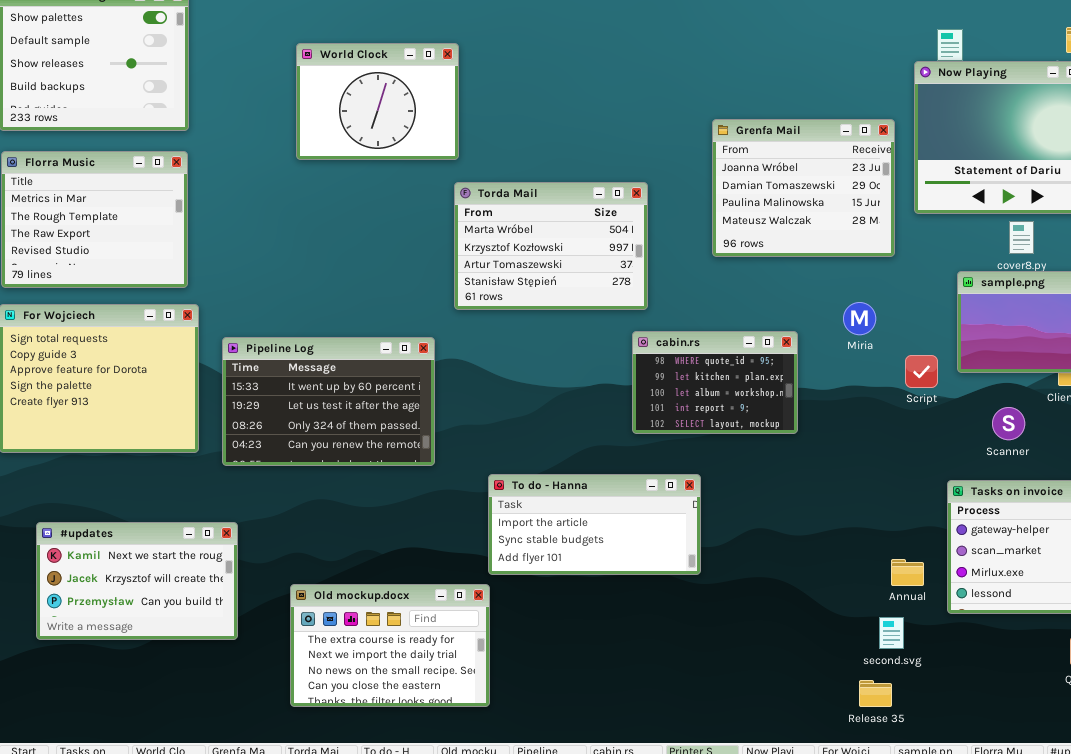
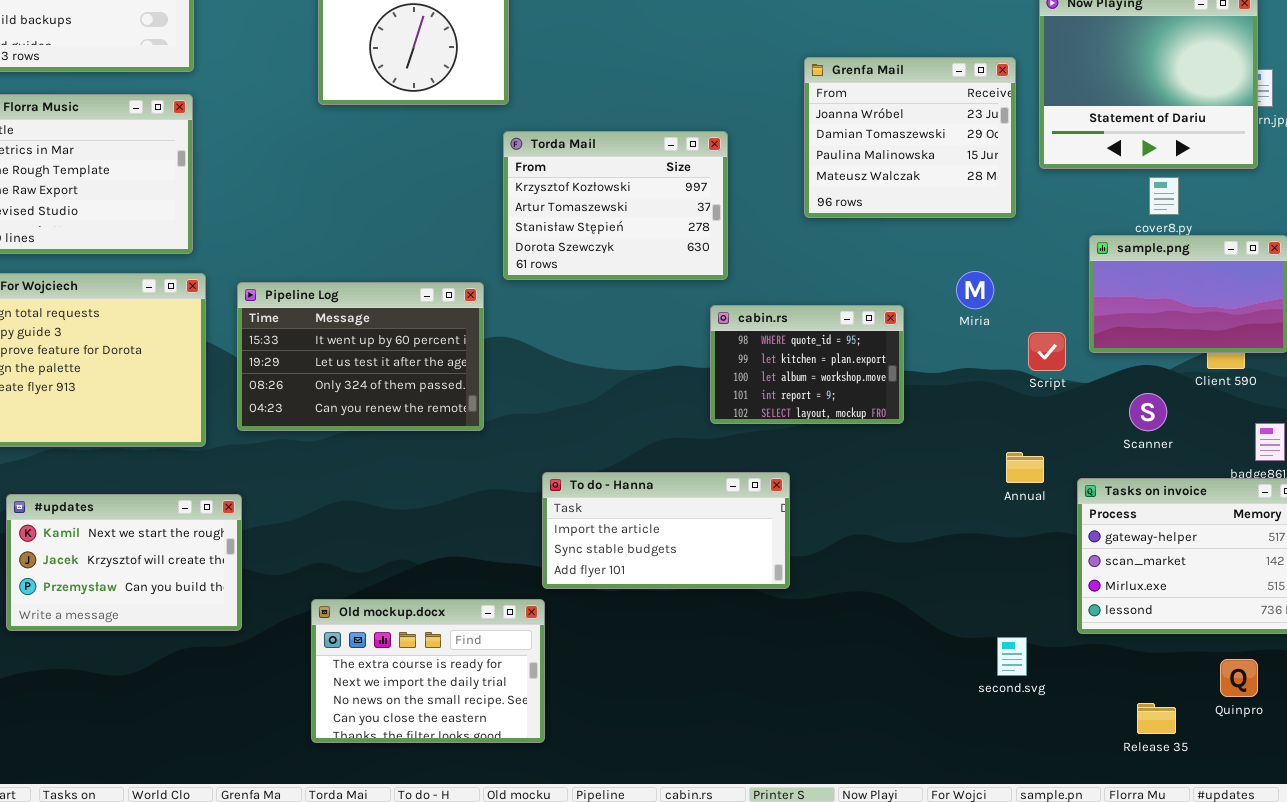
Torda Mail: [454,182,648,310] -> [503,131,728,280], scrolled down 1 row
Pipeline Log: [222,337,435,466] -> [237,282,484,431], moved
#updates: [36,522,238,640] -> [6,494,242,631], moved
Annual: [891,559,924,586] -> [1006,452,1044,483], moved
Release 35: [859,680,892,707] -> [1137,703,1176,734], moved

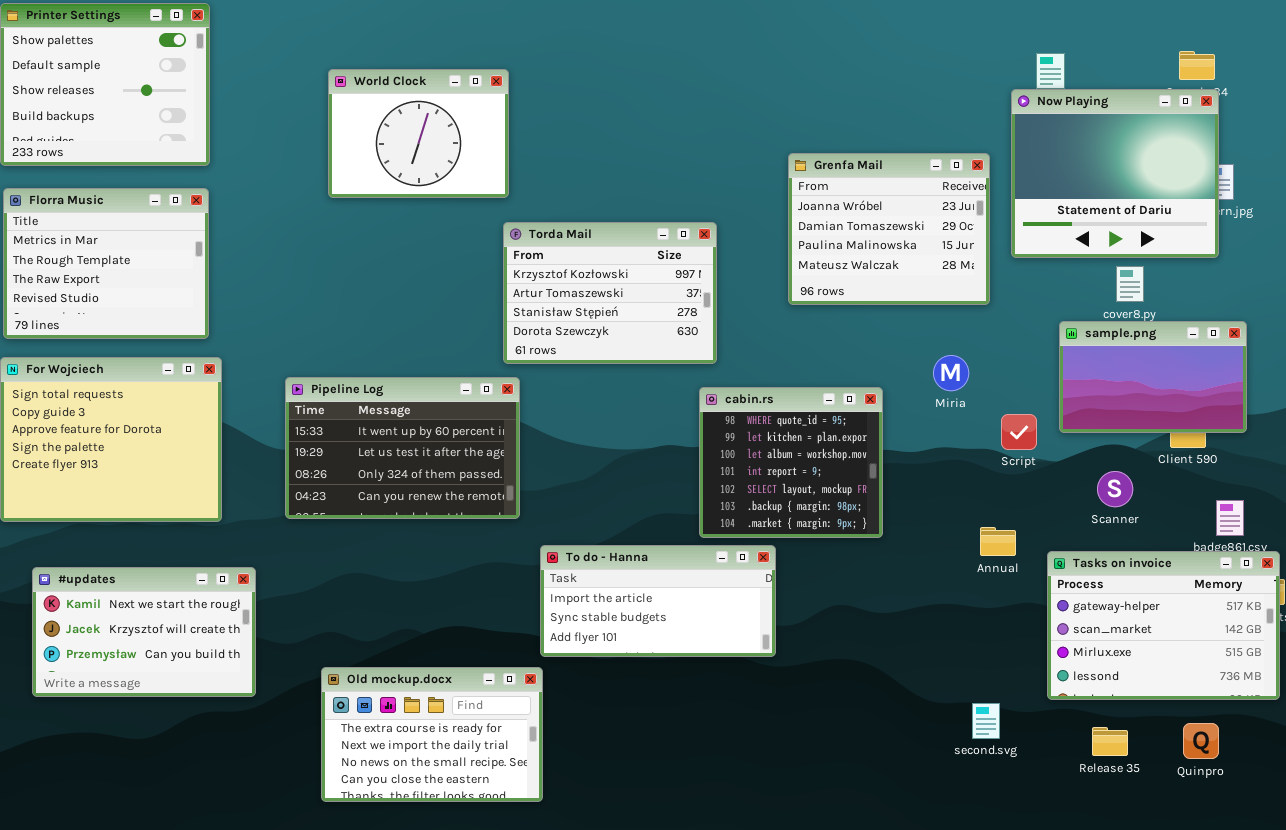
Pipeline Log: [237,282,484,431] -> [285,377,520,519], moved
cabin.rs: [710,305,904,424] -> [699,387,883,538], resized
Release 35: [1137,703,1176,734] -> [1092,727,1128,756], moved

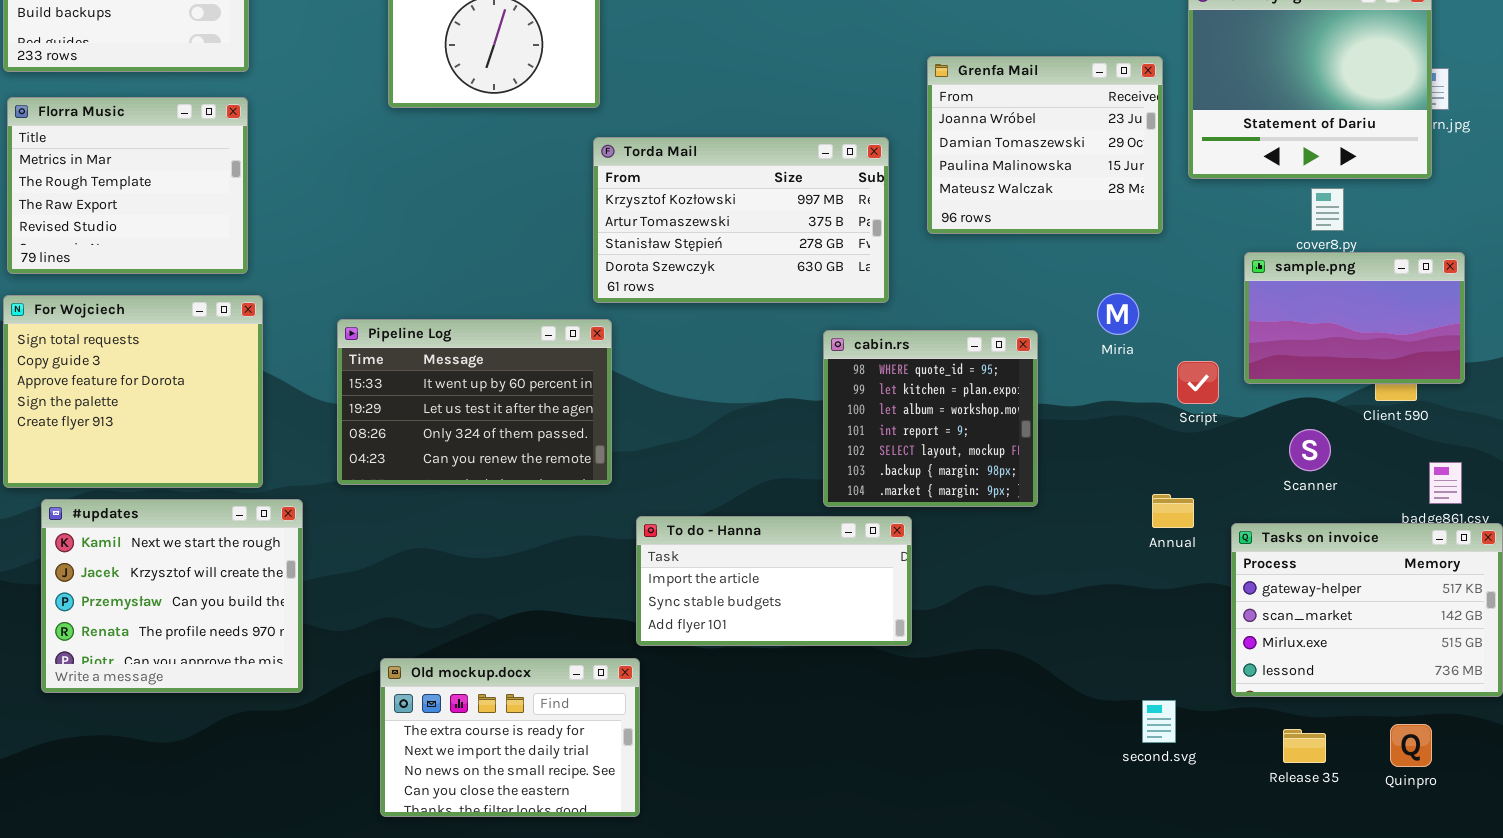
Torda Mail: [503,222,717,364] -> [593,137,889,303], resized
#updates: [32,567,256,697] -> [41,499,303,693], resized

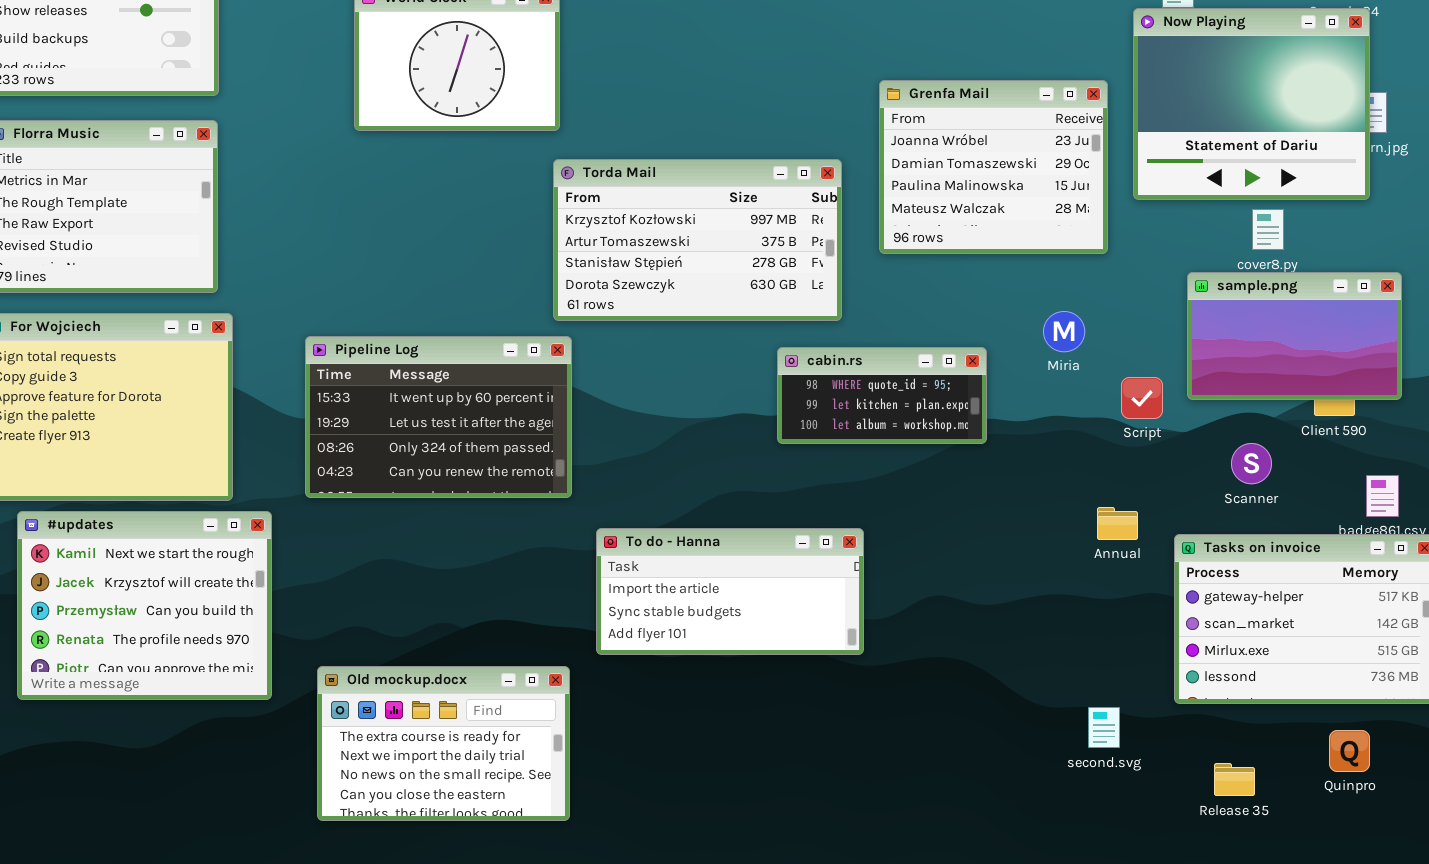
cabin.rs: [823,330,1038,507] -> [777,347,987,444], resized
Old mockup.docx: [380,658,640,817] -> [317,666,570,821], moved
Release 35: [1283,729,1326,763] -> [1214,763,1255,796], moved

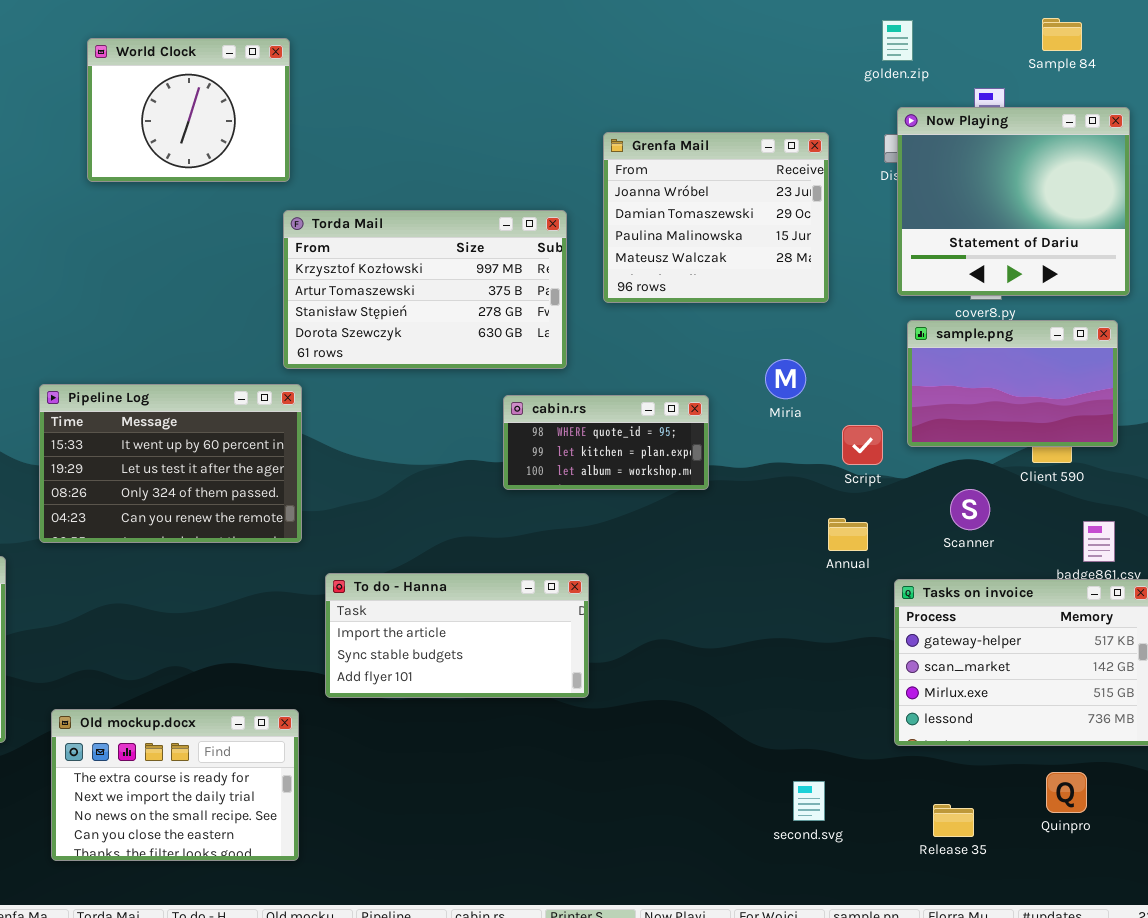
Now Playing: [1133,8,1370,200] -> [897,107,1130,296], moved
Annual: [1097,507,1138,540] -> [828,518,868,551], moved
second.svg: [1088,707,1120,748] -> [793,781,825,821], moved

